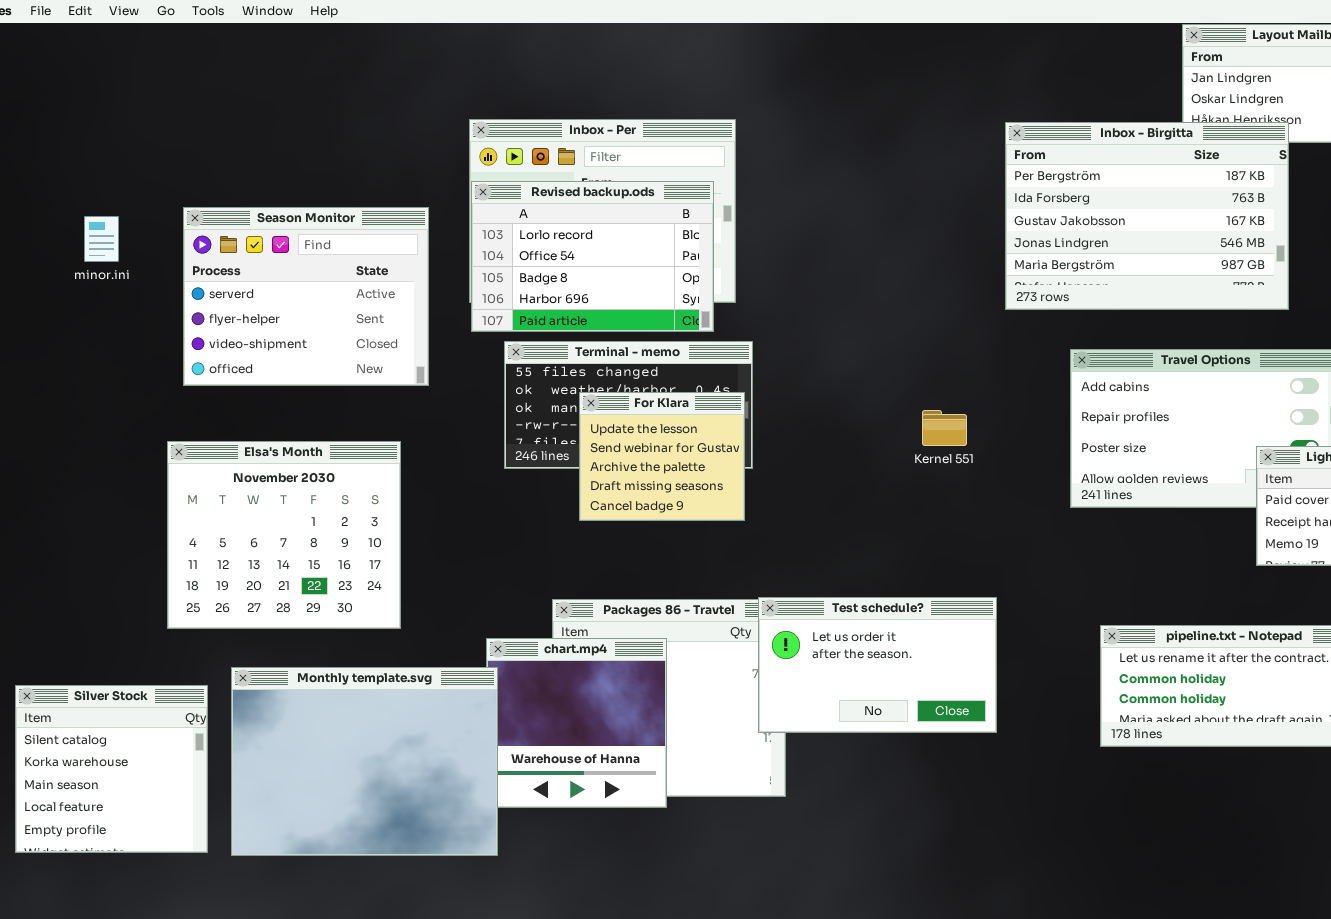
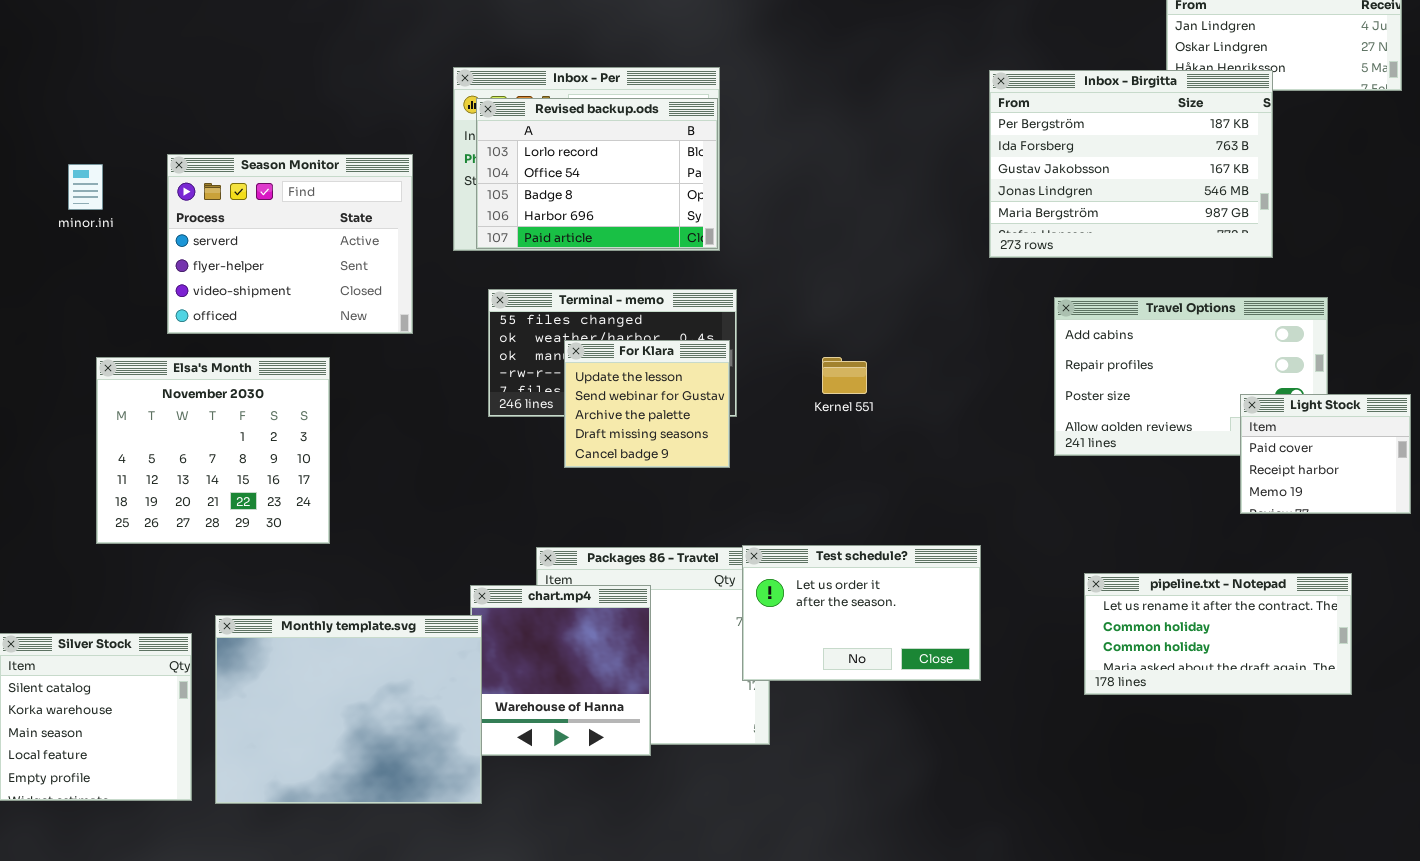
Revised backup.ods: [471,181,714,332] -> [476,98,718,249], moved
Kernel 551: [922,410,967,446] -> [822,357,867,394], moved
Elsa's Month: [167,441,401,629] -> [96,357,330,544], moved

